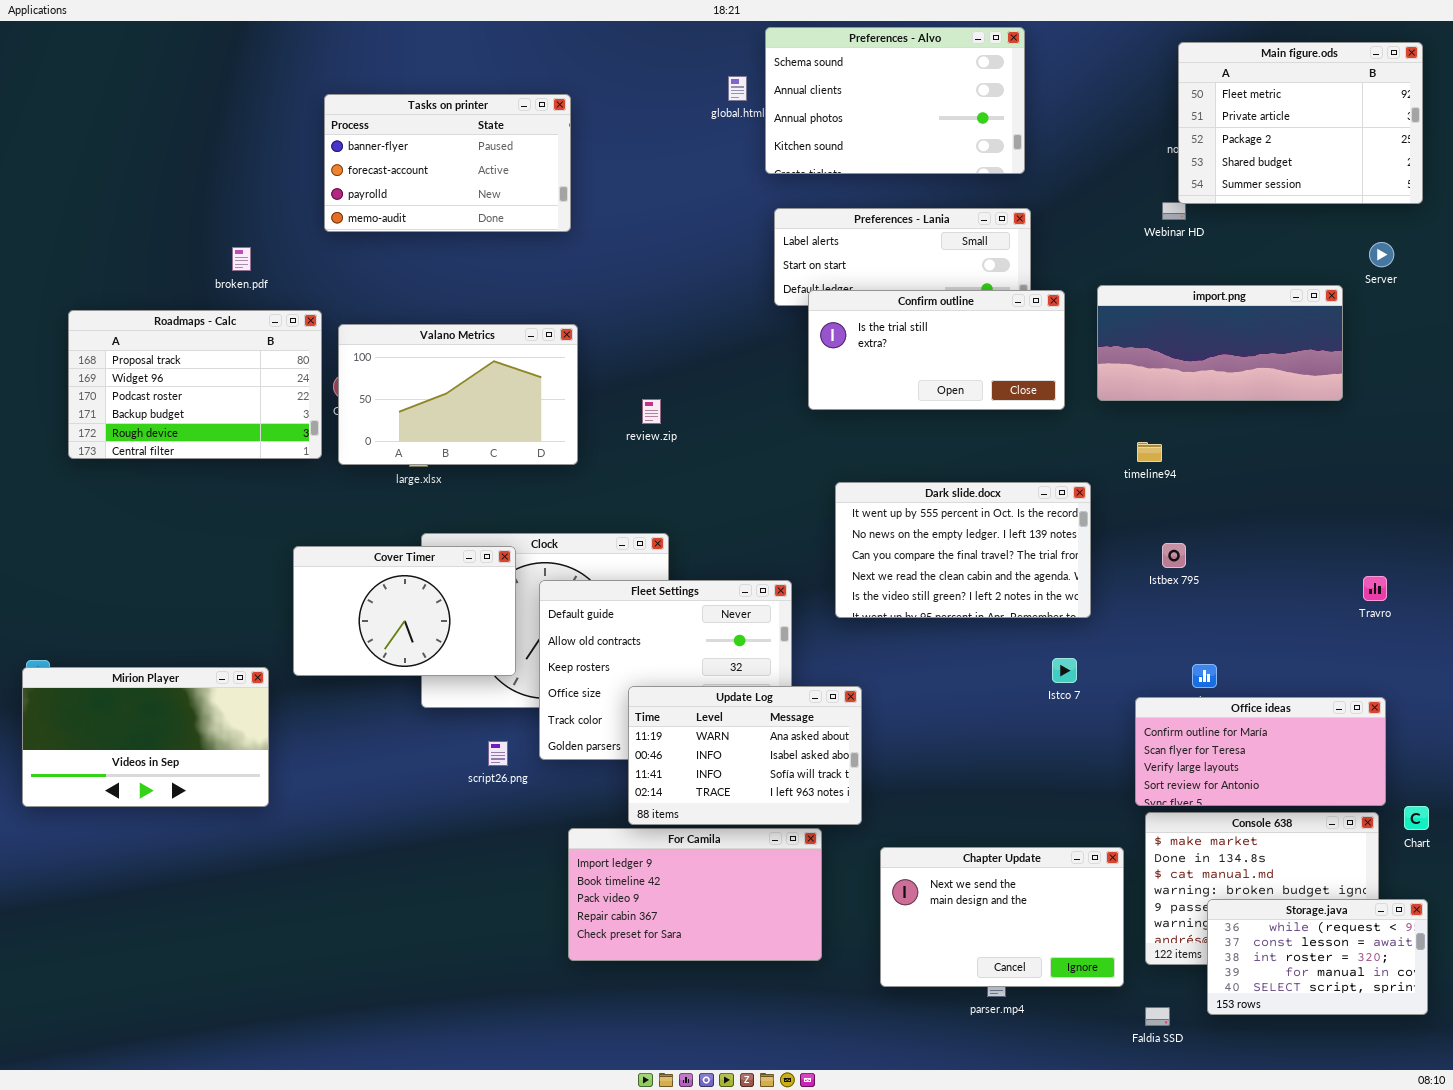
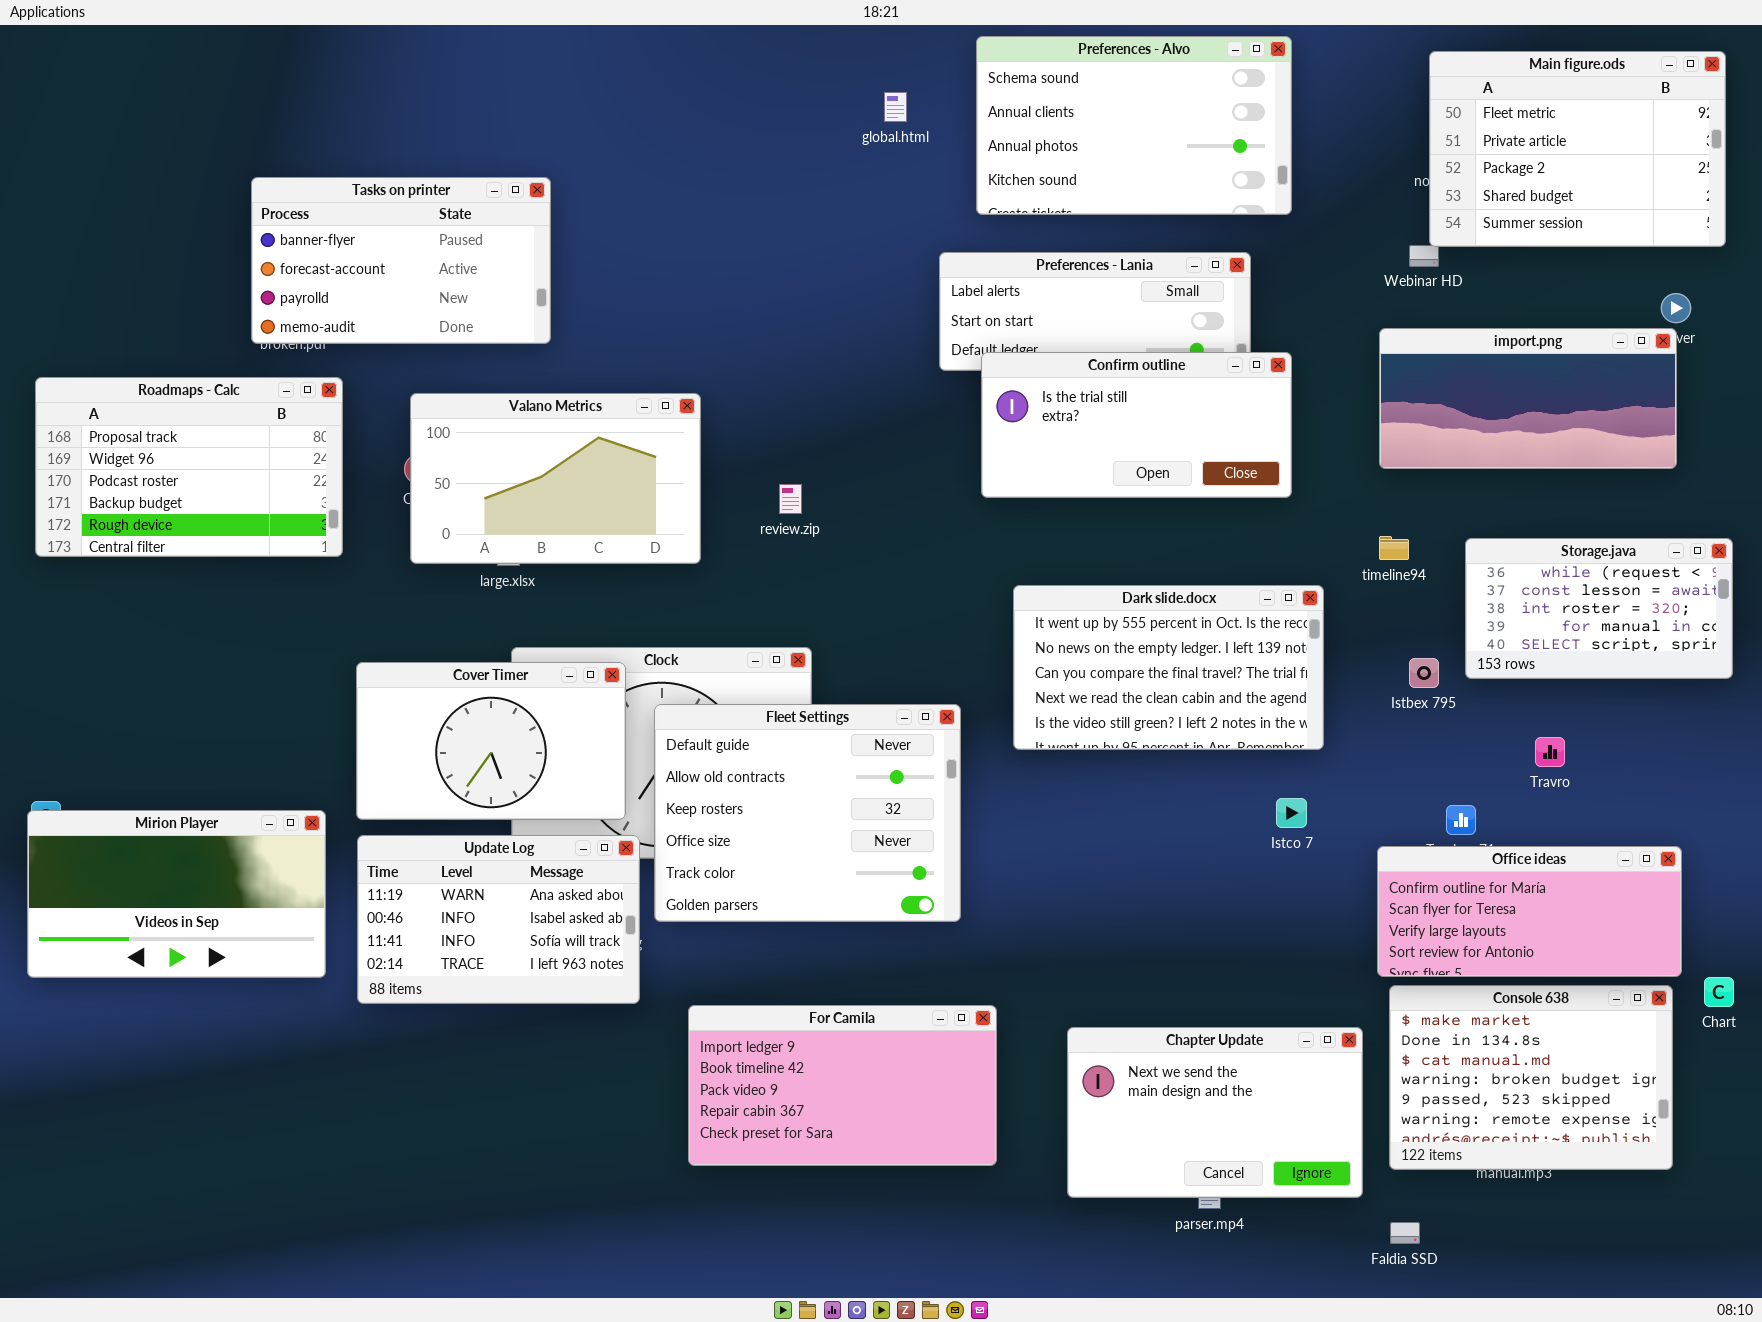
Preferences - Alvo: [765,27,1025,174] -> [976,36,1292,215], moved
Tasks on printer: [324,94,571,232] -> [251,177,551,344], moved
import.png: [1097,285,1343,401] -> [1379,328,1677,469], moved
Roadmaps - Calc: [68,310,322,459] -> [35,377,343,557], moved
Travro: [1363,576,1387,601] -> [1535,737,1565,767], moved
Update Log: [628,686,862,825] -> [357,835,640,1004], moved
Storage.java: [1207,899,1428,1015] -> [1465,538,1733,679], moved

